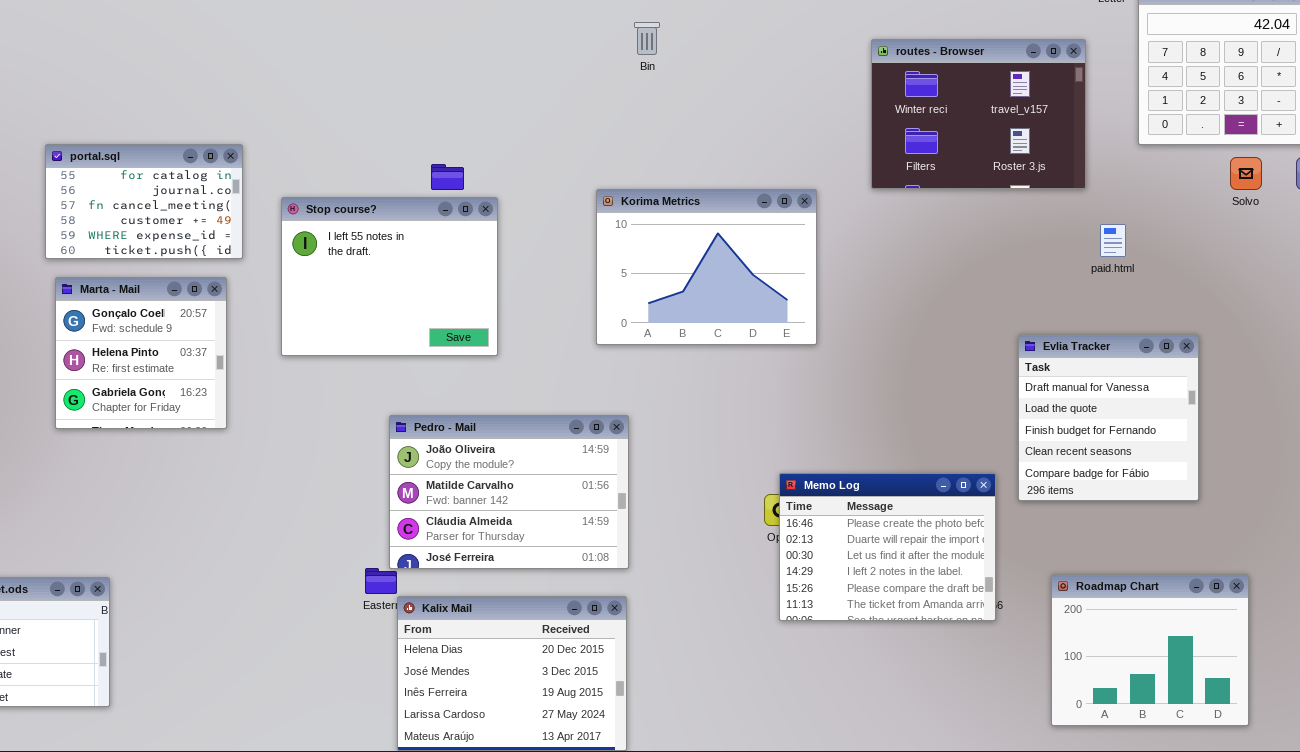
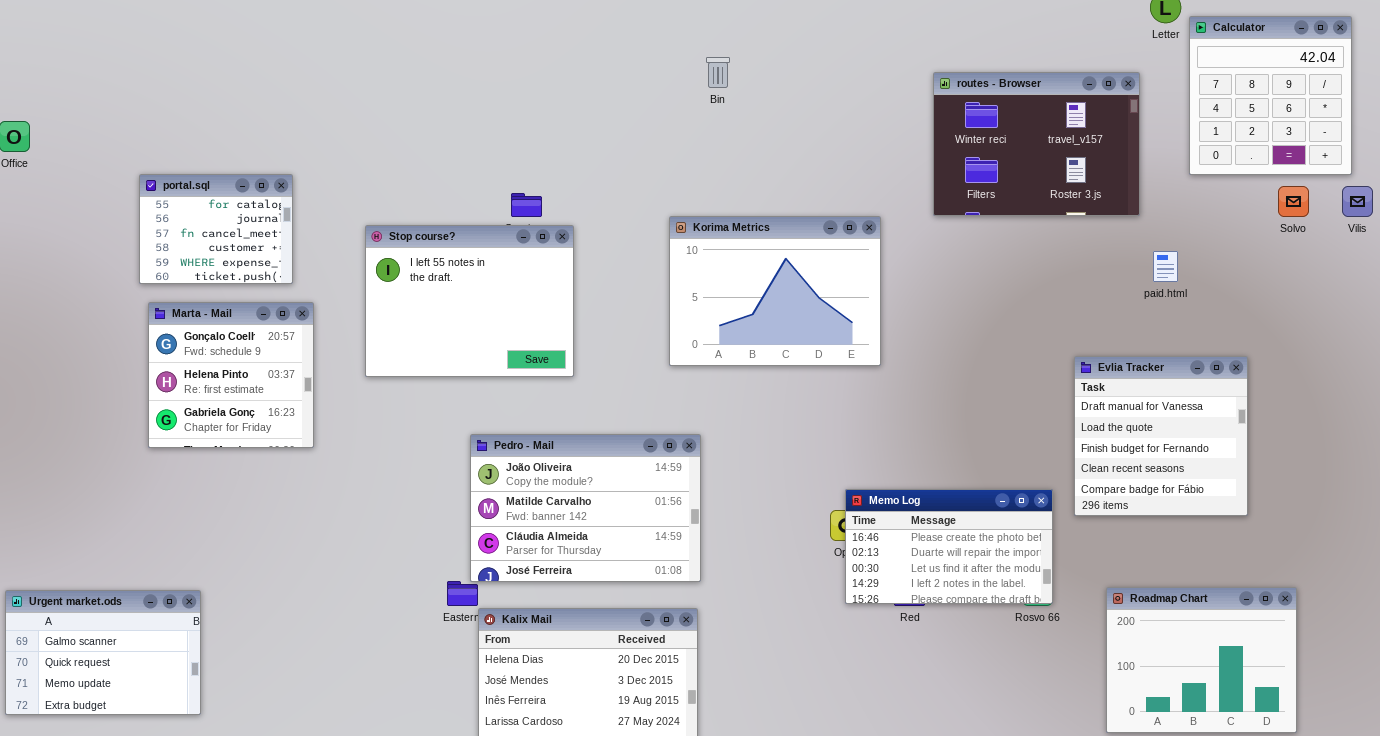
portal.sql: [45,144,243,259] -> [139,174,293,284], resized
Memo Log: [779,473,996,621] -> [845,489,1053,604], resized

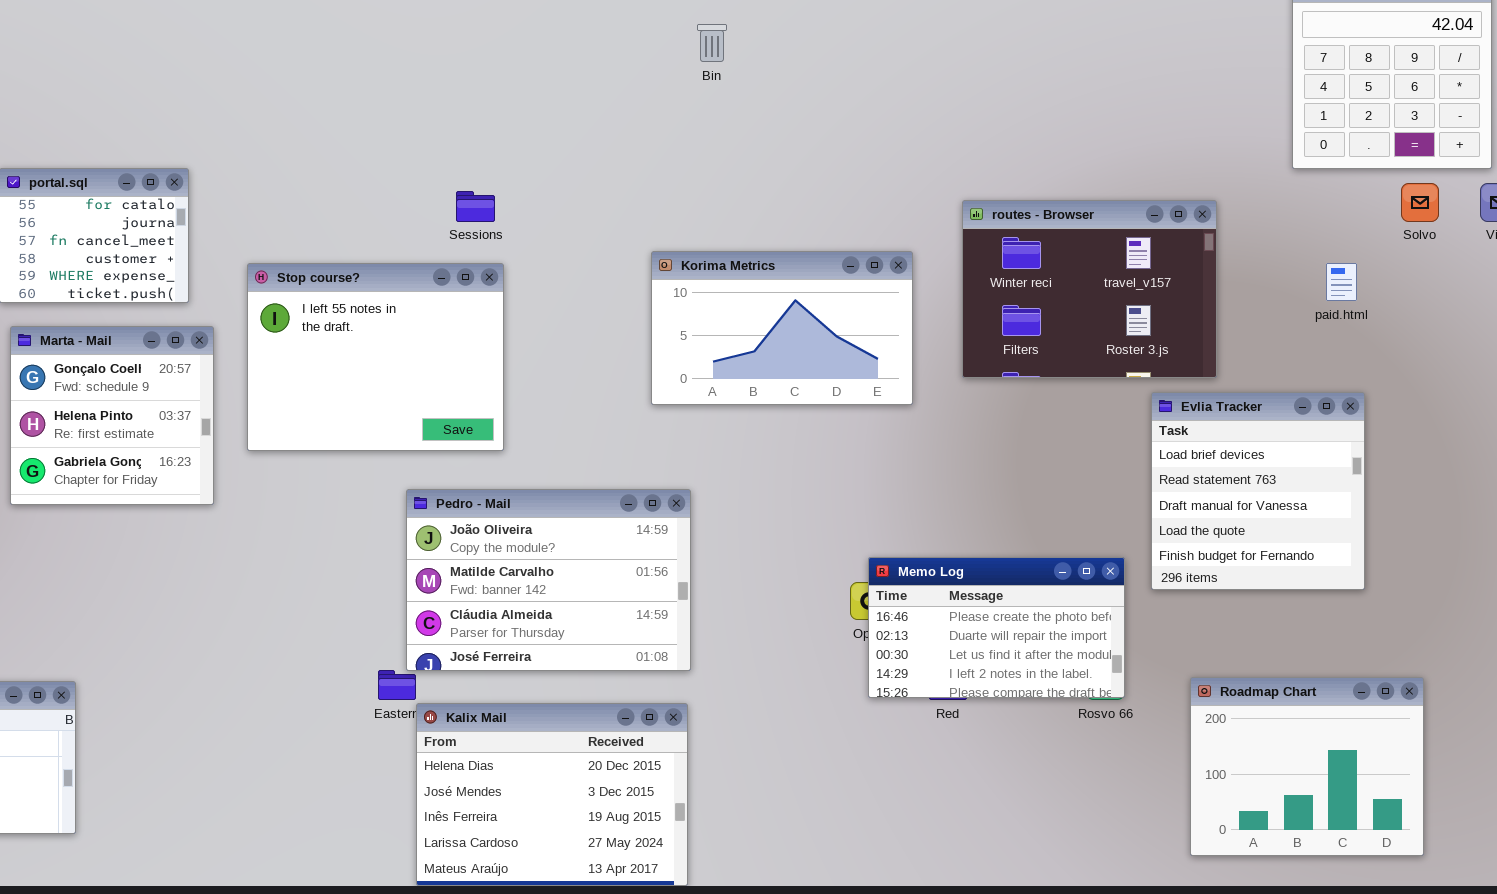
routes - Browser: [933,72,1140,216] -> [962,200,1217,378], moved
Korima Metrics: [669,216,881,366] -> [651,251,913,405], resized
Stop course?: [365,225,574,377] -> [247,263,504,451], moved
paid.html: [1153,251,1178,282] -> [1326,263,1357,301], moved
Evlia Tracker: [1074,356,1248,516] -> [1151,392,1365,590], scrolled up 2 rows

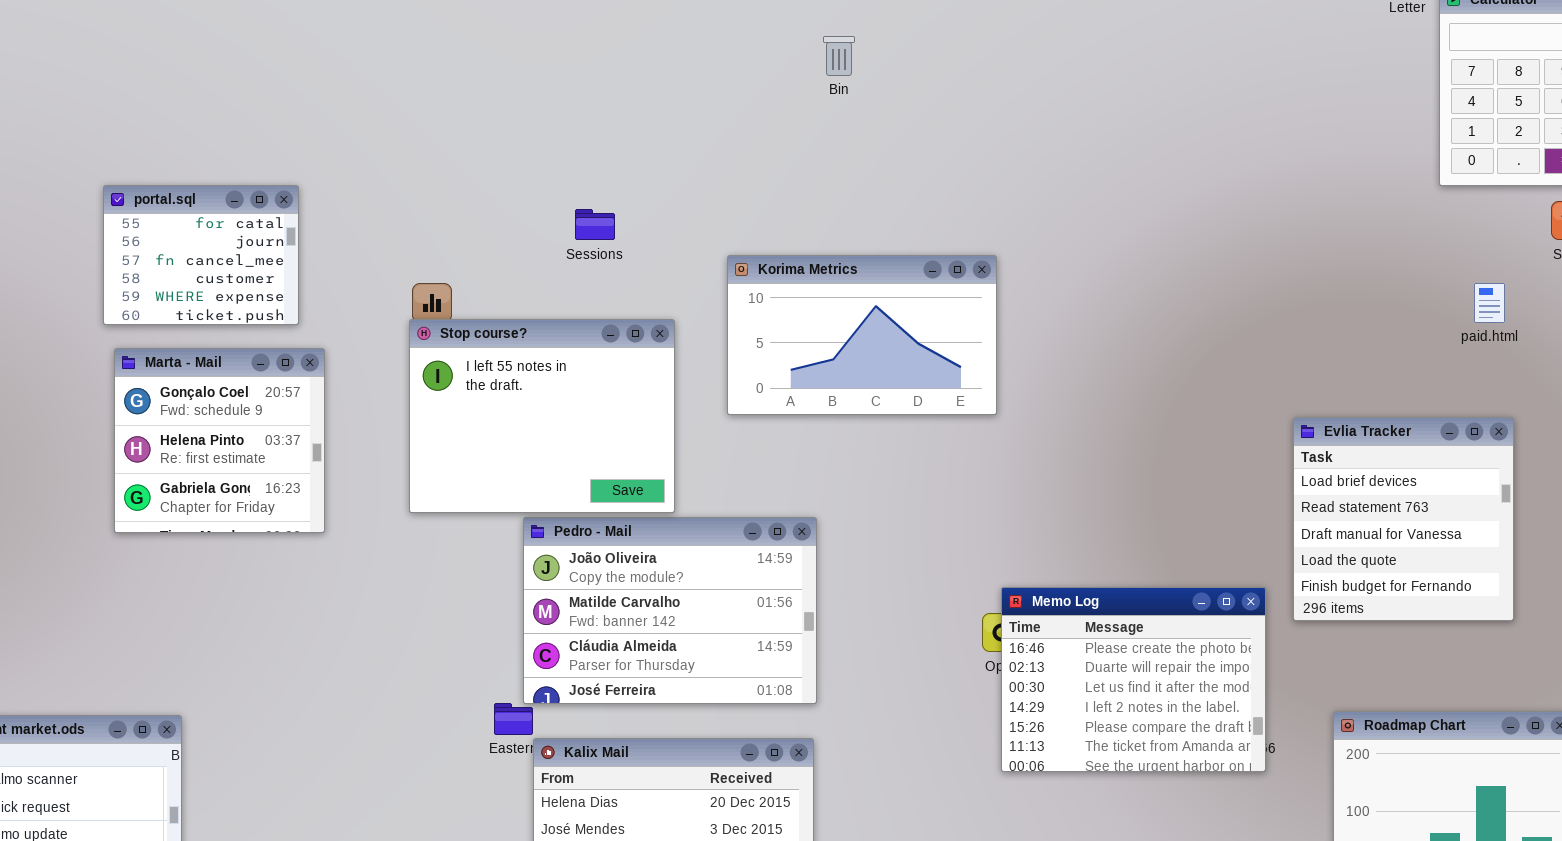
routes - Browser: [962,200,1217,378] -> none, closed
Korima Metrics: [651,251,913,405] -> [727,255,997,415], moved
Stop course?: [247,263,504,451] -> [409,319,675,513], moved
Memo Log: [868,557,1125,698] -> [1001,587,1266,772], resized

